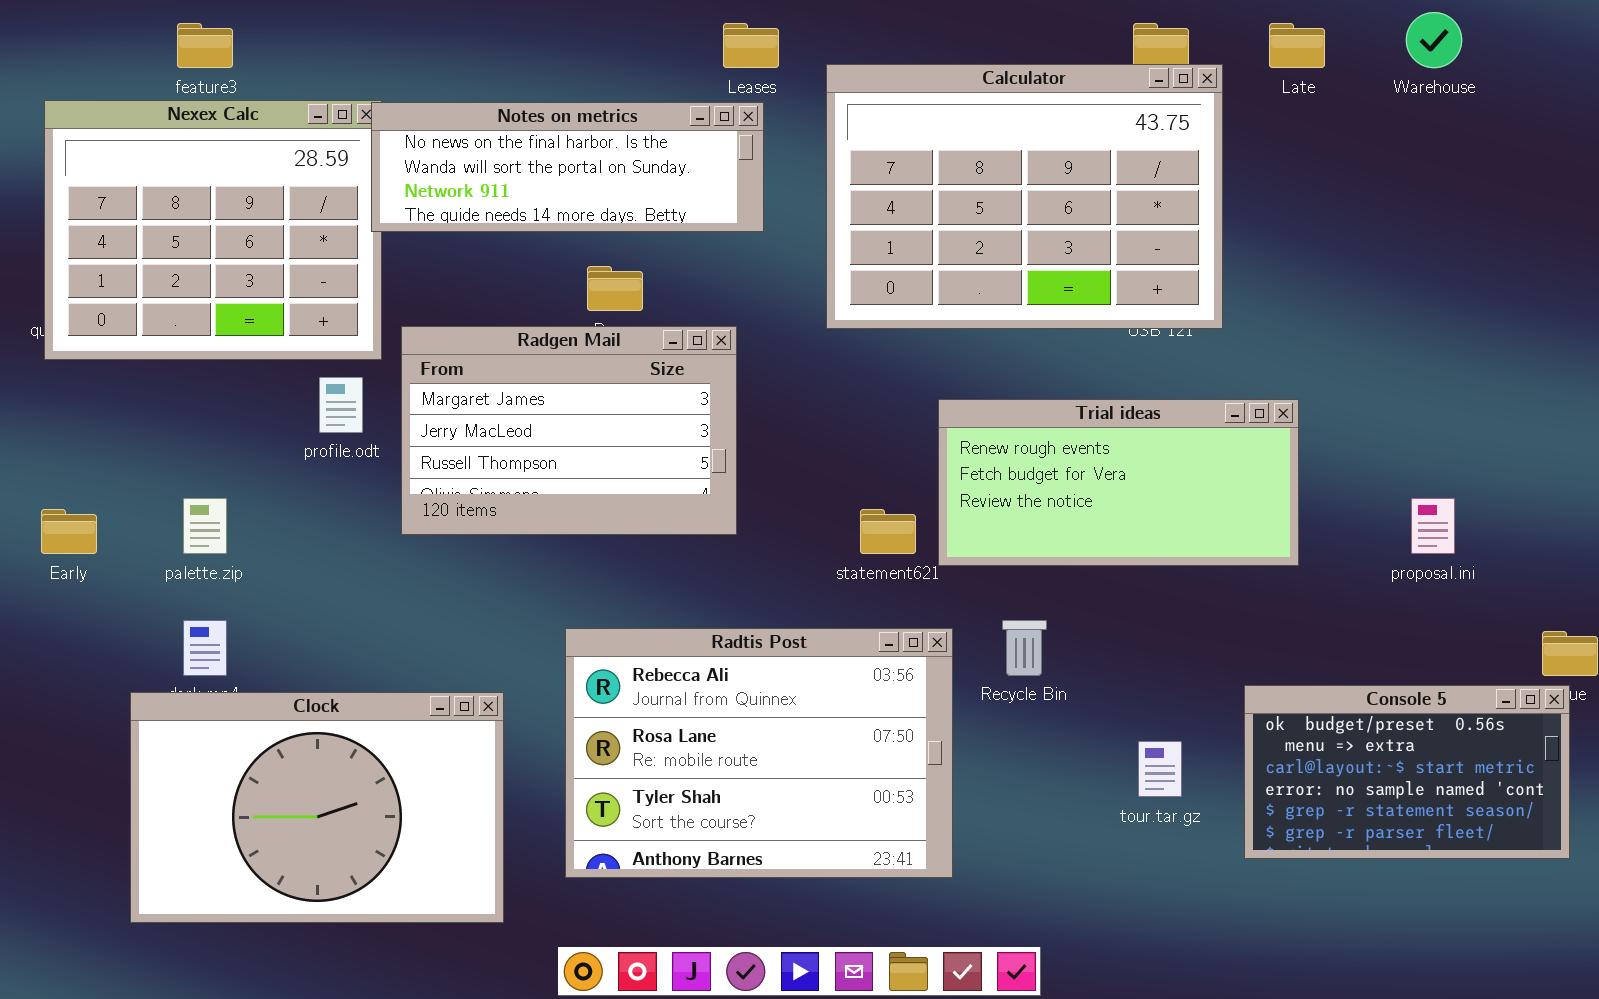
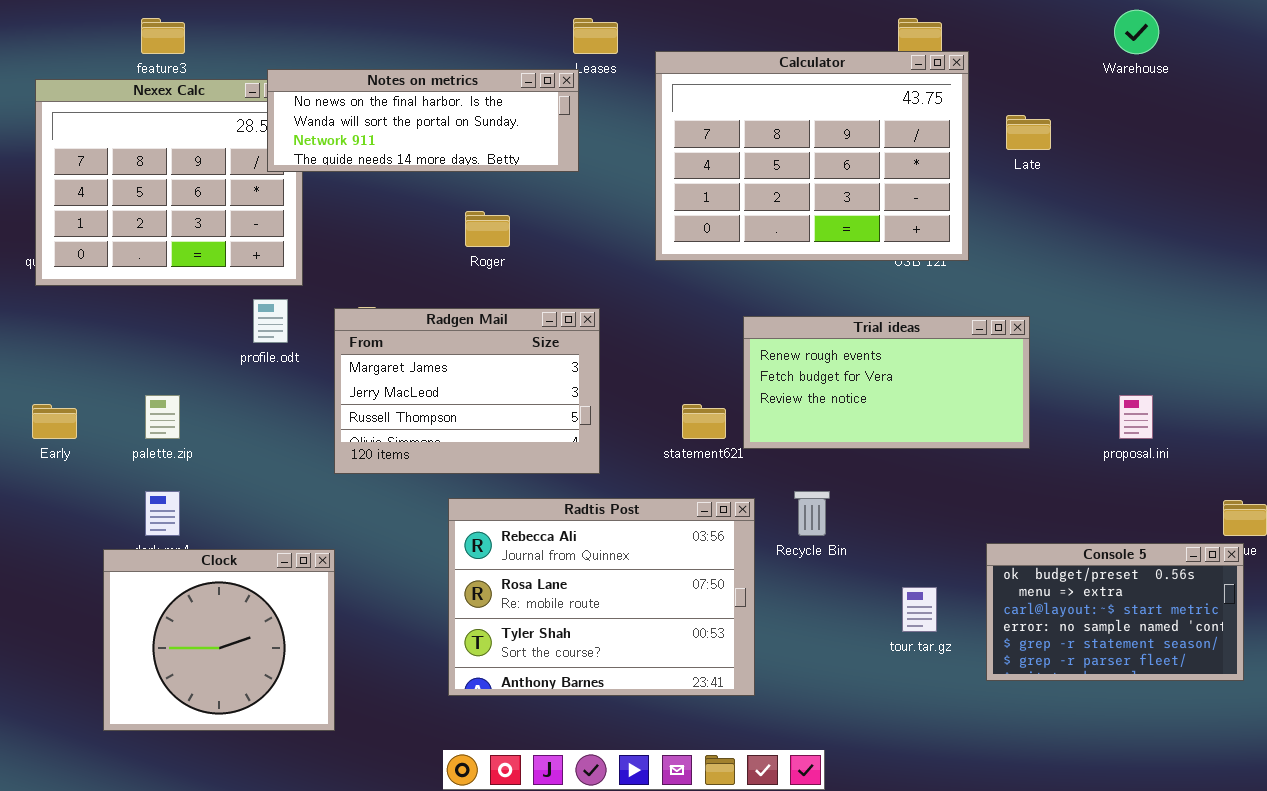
Late: [1269,23,1325,68] -> [1006,115,1051,150], moved
Notes on metrics: [371,102,764,232] -> [267,69,579,172], moved
Radgen Mail: [401,326,737,535] -> [334,308,600,474], moved
Clock: [130,692,504,923] -> [103,549,335,731], resized

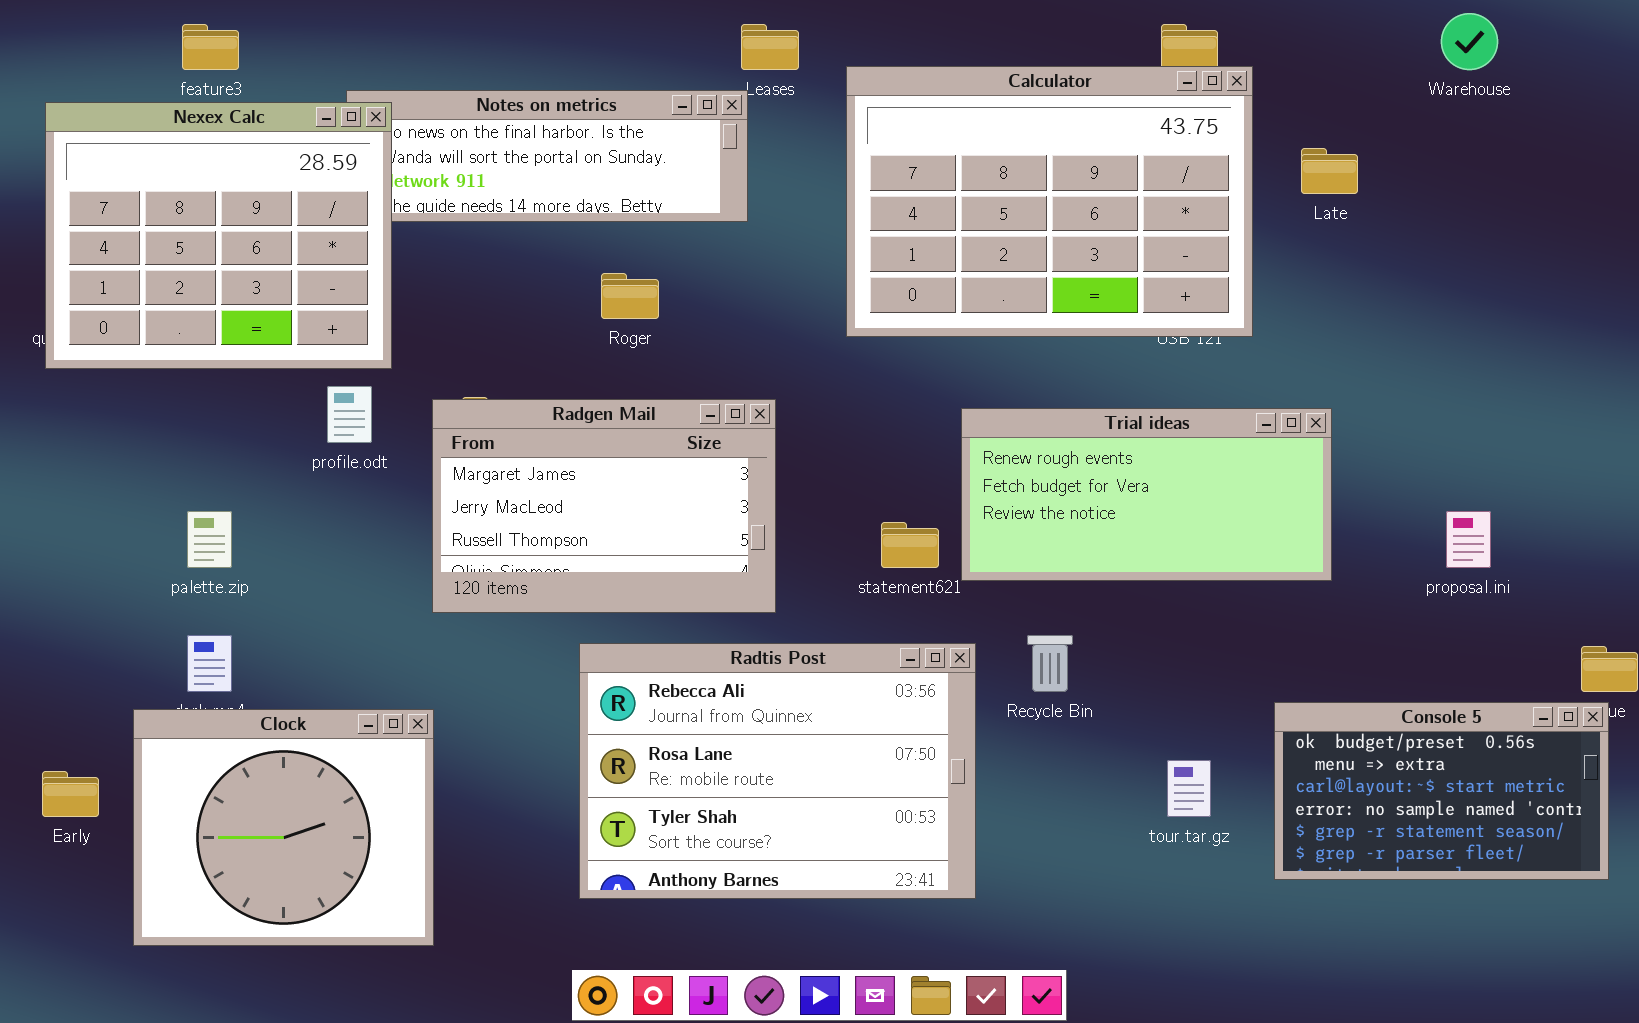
Nexex Calc: [35,79,303,286] -> [45,102,392,369], raised
Early: [32,404,77,439] -> [42,771,99,817], moved

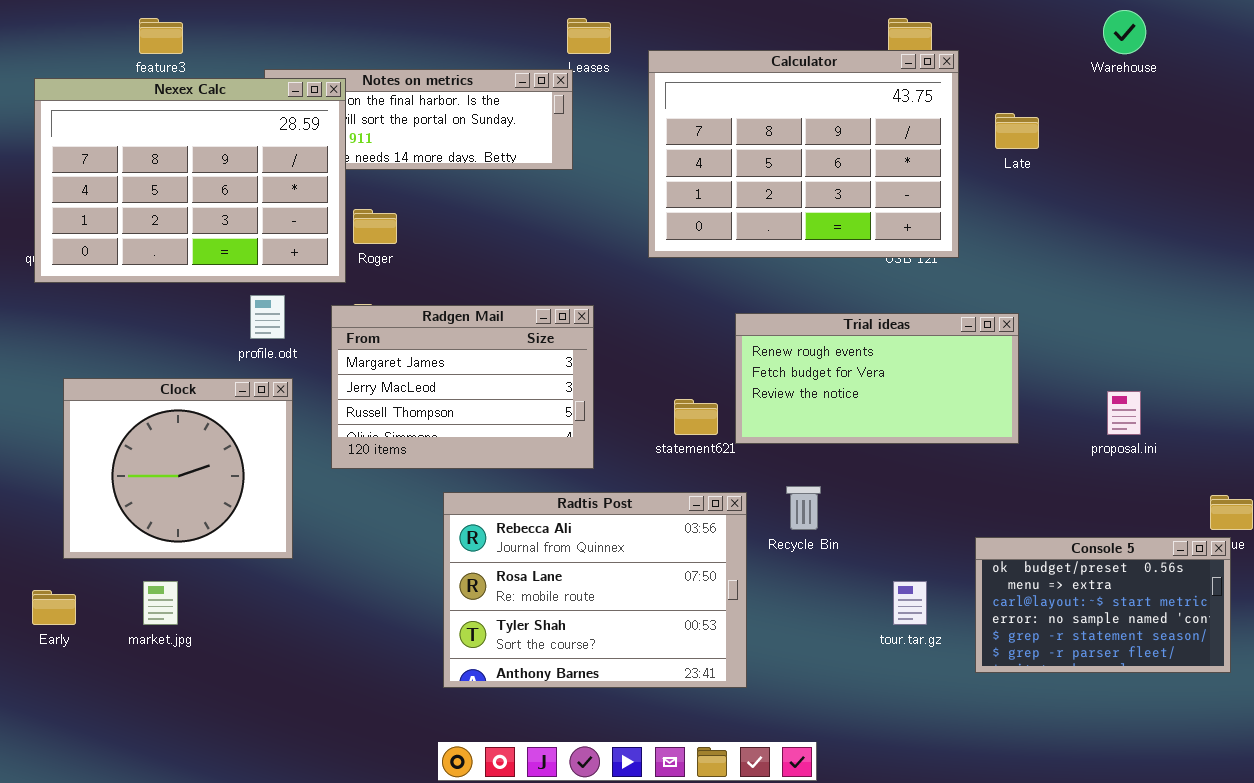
Nexex Calc: [45,102,392,369] -> [34,78,346,283], resized
Roger: [601,273,659,319] -> [353,209,397,244], moved
Clock: [133,709,434,946] -> [63,378,293,559], moved

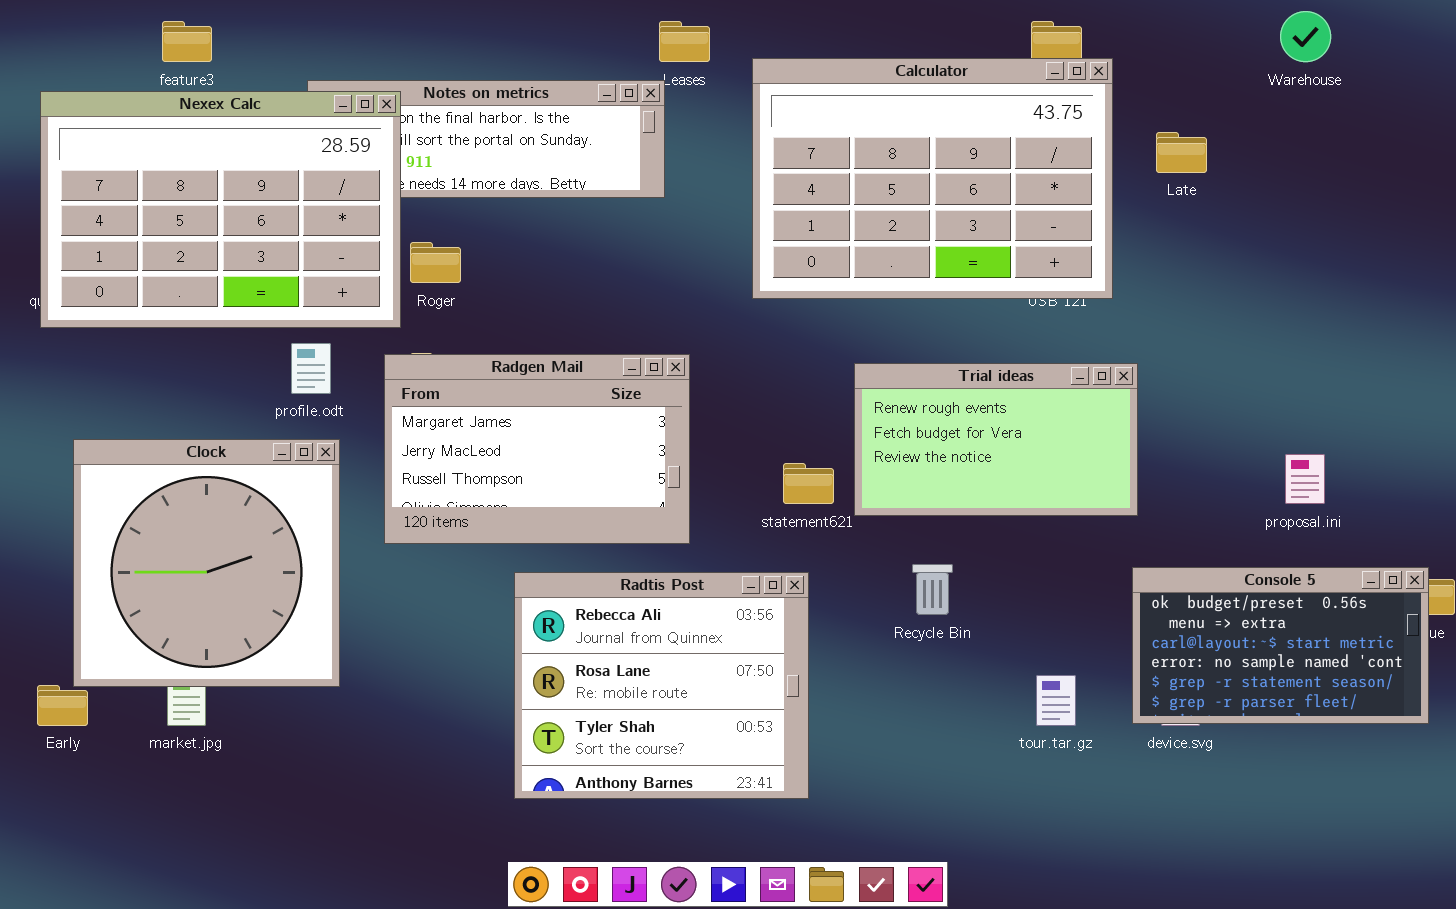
Trial ideas: [735,313,1019,444] -> [854,363,1138,516], resized
Clock: [63,378,293,559] -> [73,439,340,687], resized
Radtis Post: [443,492,747,688] -> [514,572,809,799], resized
Console 5: [975,537,1231,673] -> [1132,567,1429,724], moved

